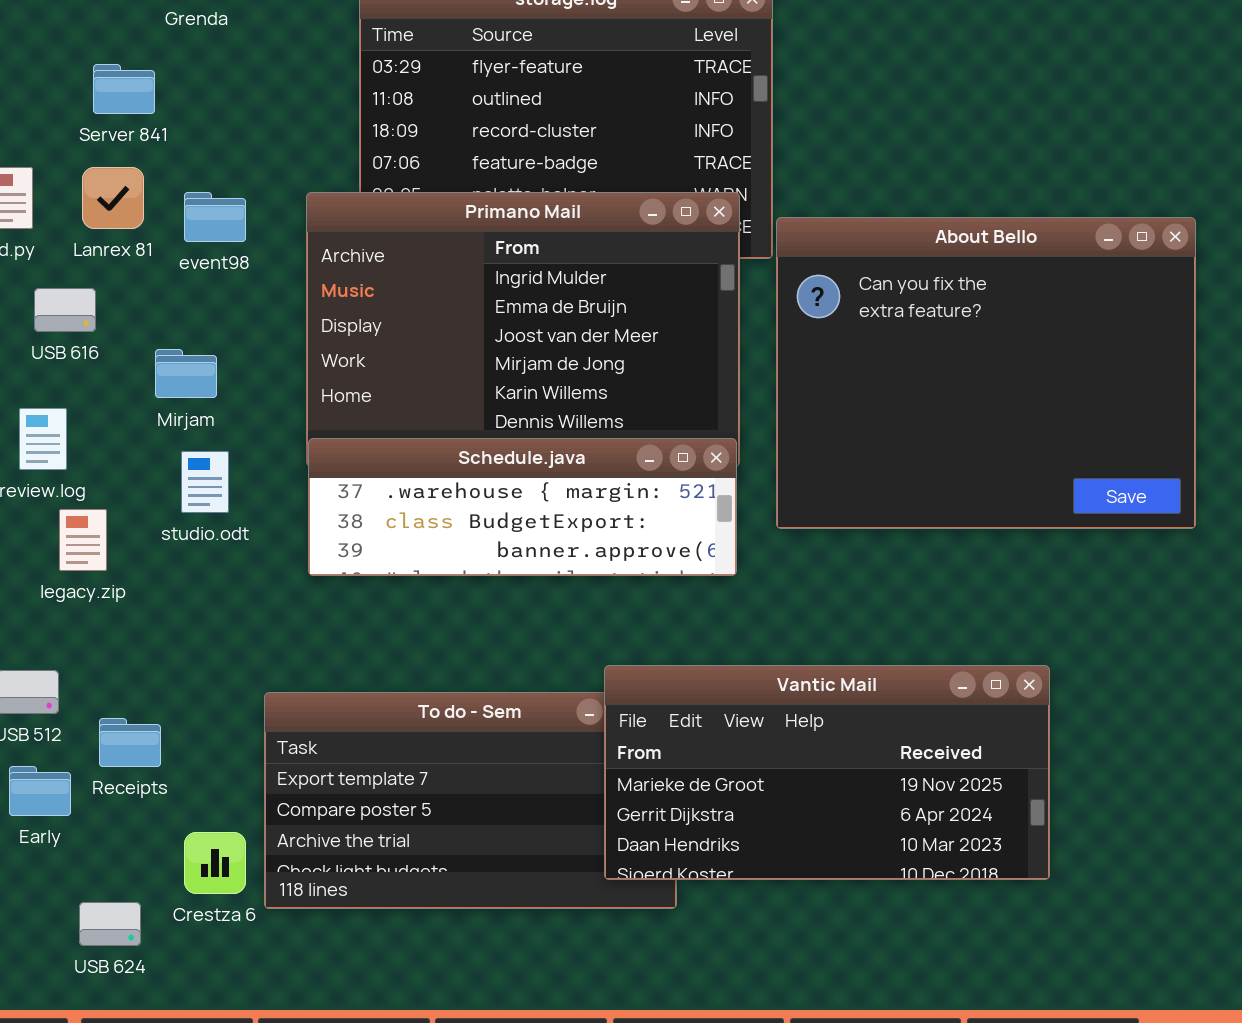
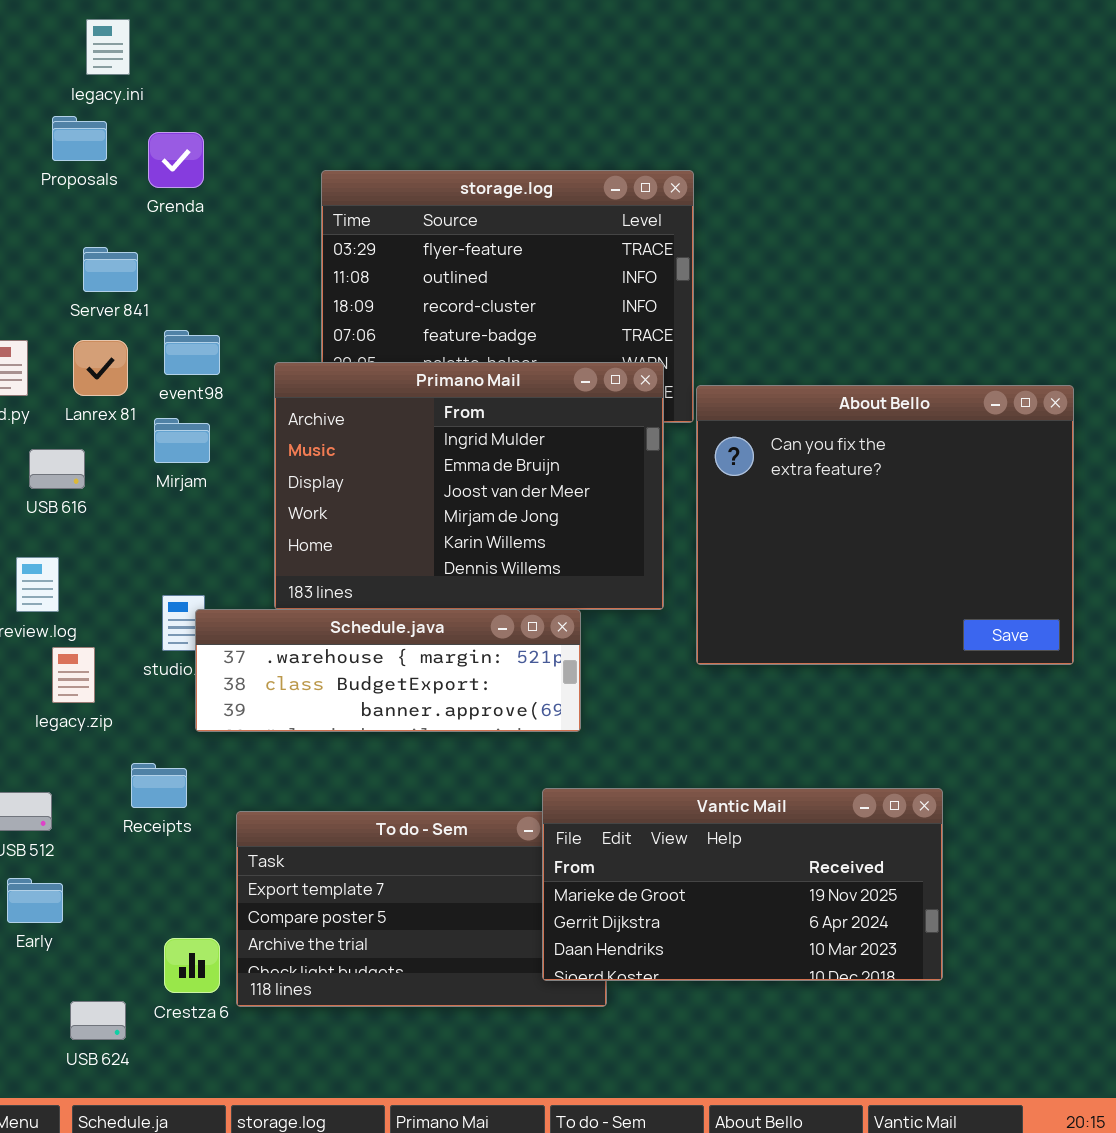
event98: [184,192,246,242] -> [164,330,220,375], moved
Mirjam: [155,349,217,398] -> [154,418,210,463], moved
Schedule.java: [308,438,737,576] -> [195,609,581,732], moved
Receipts: [99,718,161,767] -> [131,763,187,808], moved

